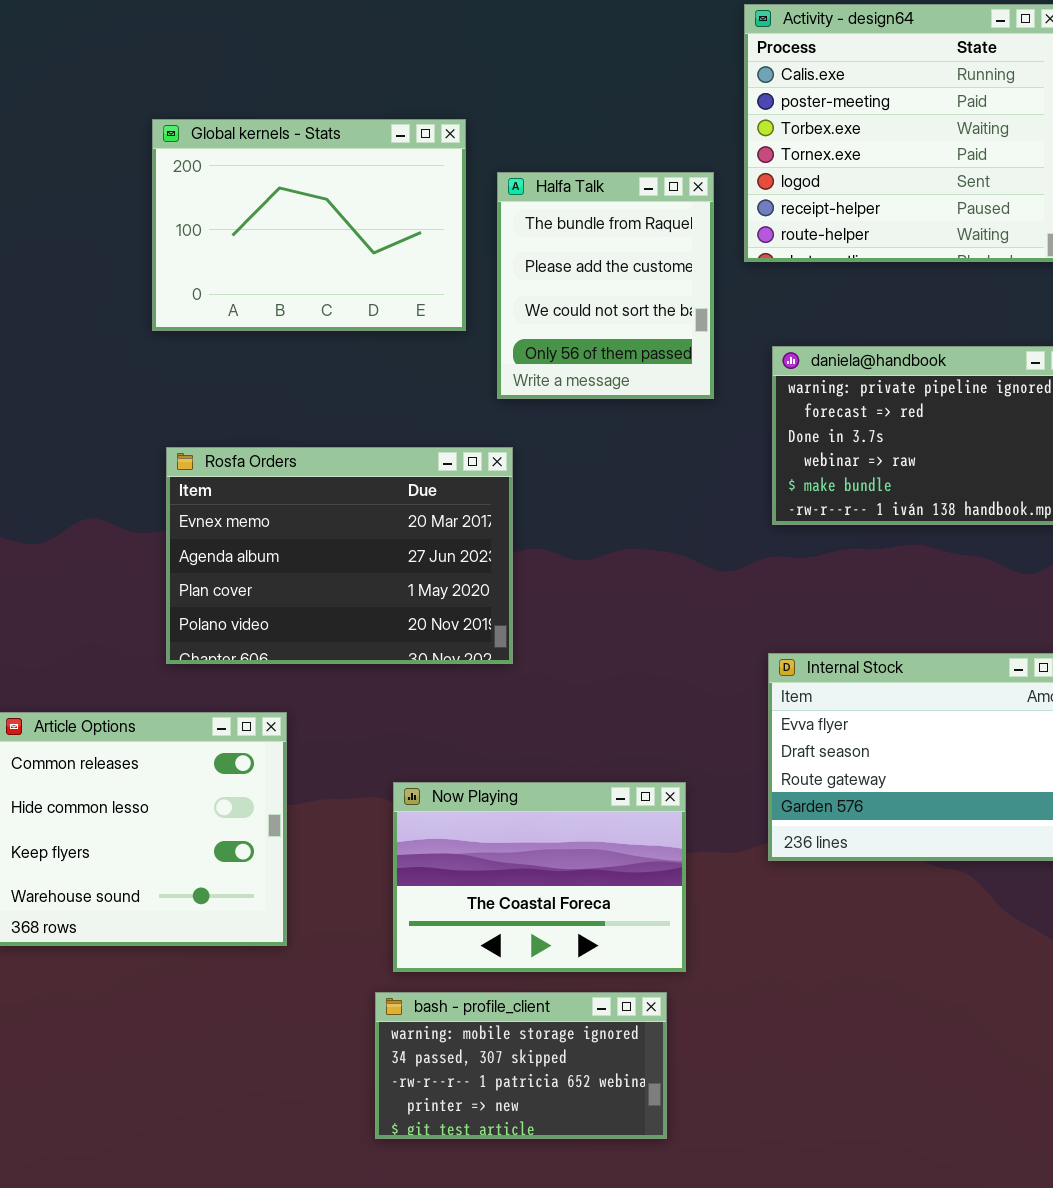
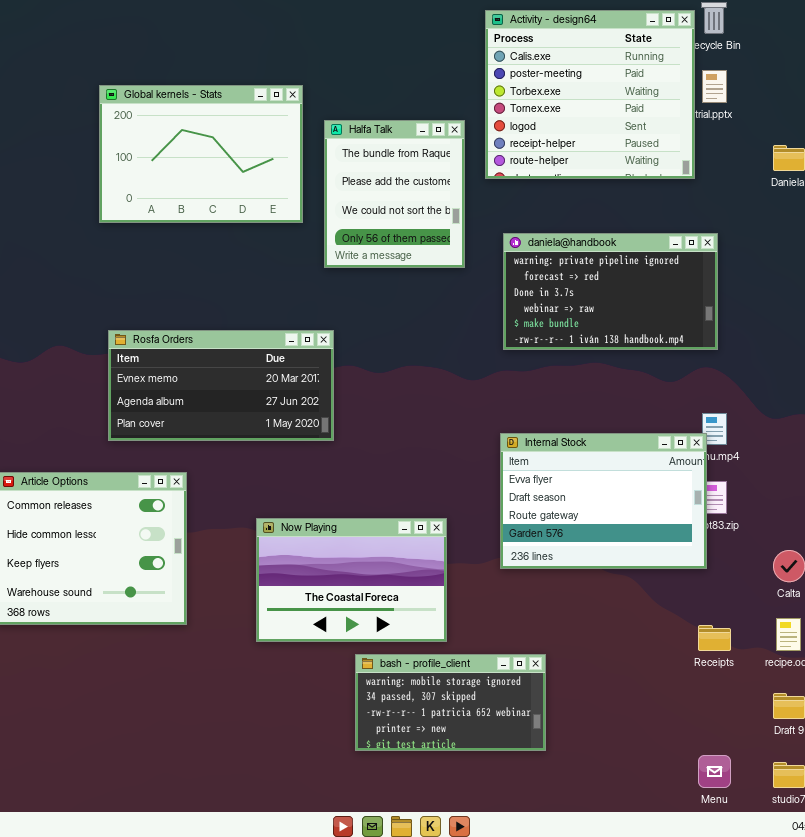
Rosfa Orders: [166,447,513,664] -> [108,330,334,441], resized
bash - profile_client: [375,992,667,1139] -> [355,654,546,751], moved

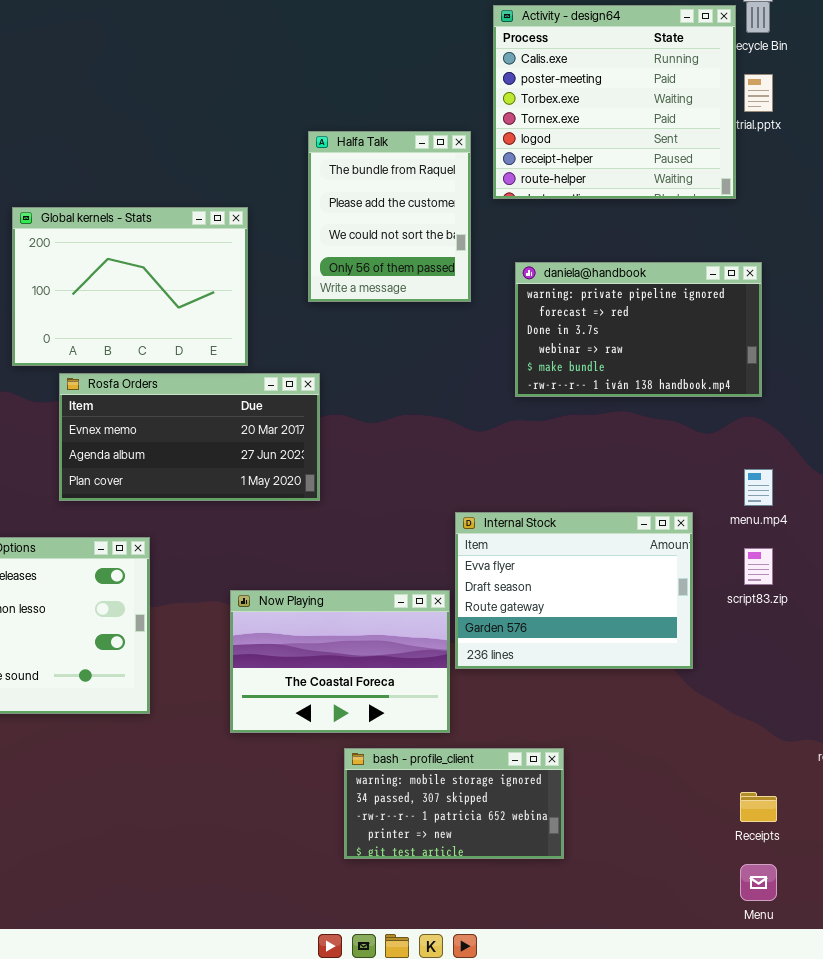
Global kernels - Stats: [99,85,303,223] -> [12,207,248,366], moved
Internal Stock: [500,433,707,569] -> [455,512,693,669], moved
Receipts: [698,625,731,651] -> [740,792,777,822], moved

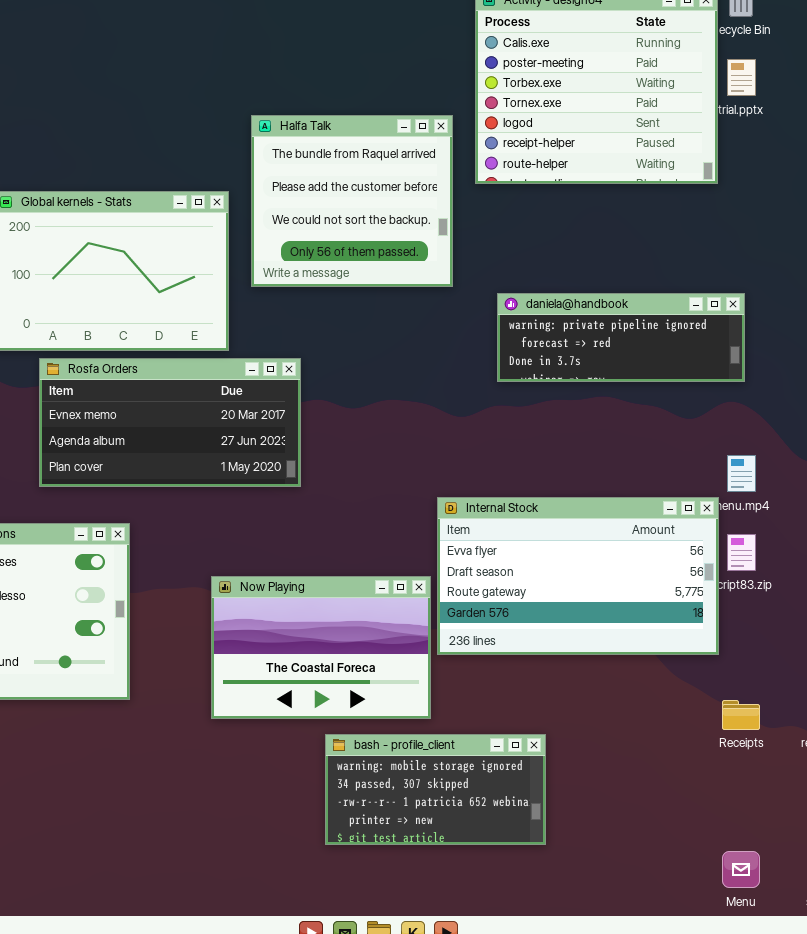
Halfa Talk: [308,131,471,302] -> [251,115,453,287], resized
daniela@handbook: [515,262,762,397] -> [497,293,745,382], resized
Internal Stock: [455,512,693,669] -> [437,497,719,655], resized
Receipts: [740,792,777,822] -> [722,700,760,730], moved

